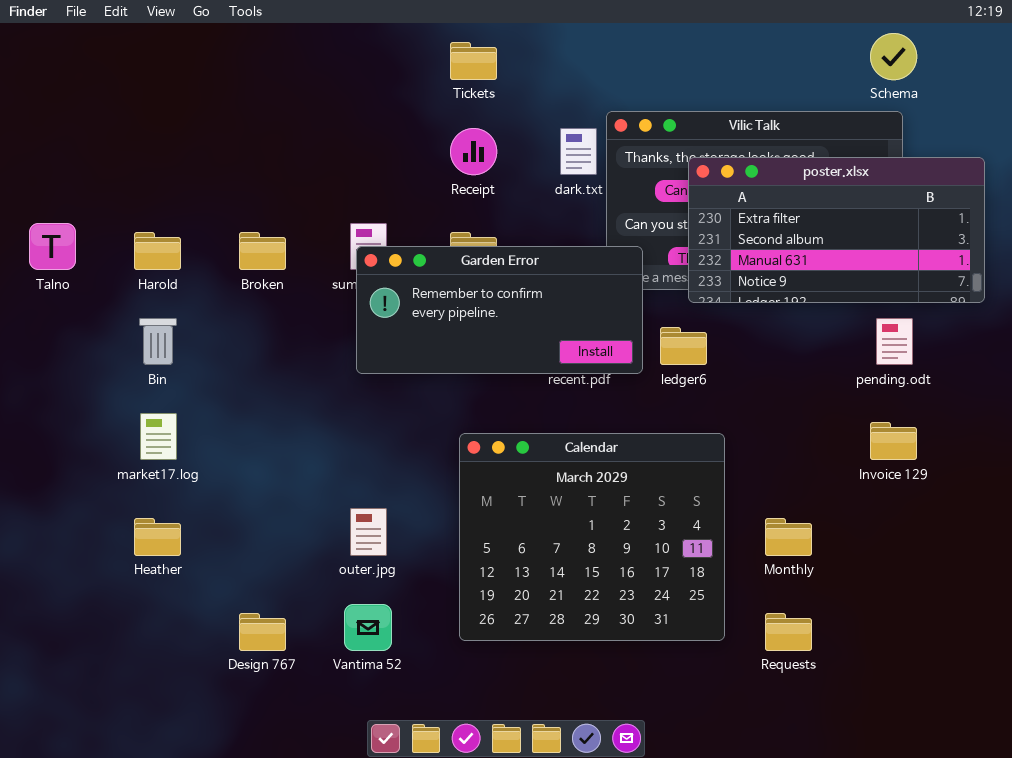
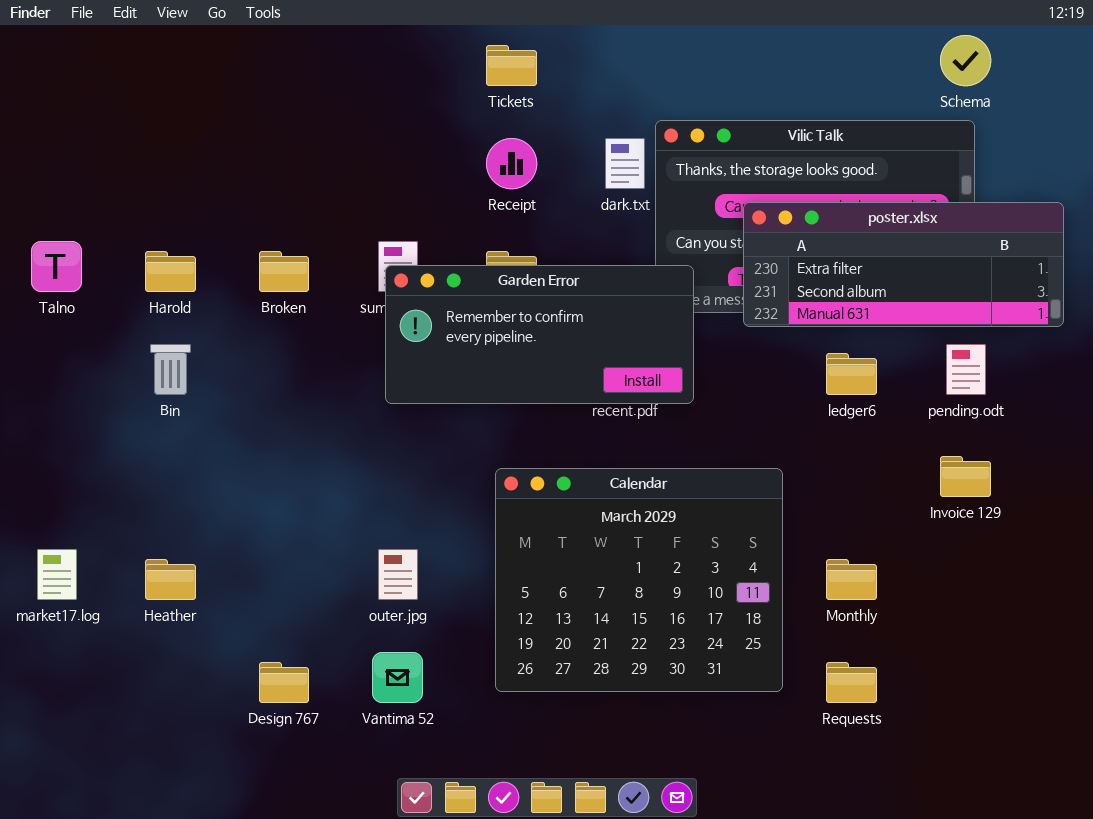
poster.xlsx: [688,157,985,303] -> [743,202,1064,327], resized
ledger6: [660,327,707,365] -> [826,353,877,395], moved
market17.log: [140,413,177,460] -> [37,549,77,600], moved

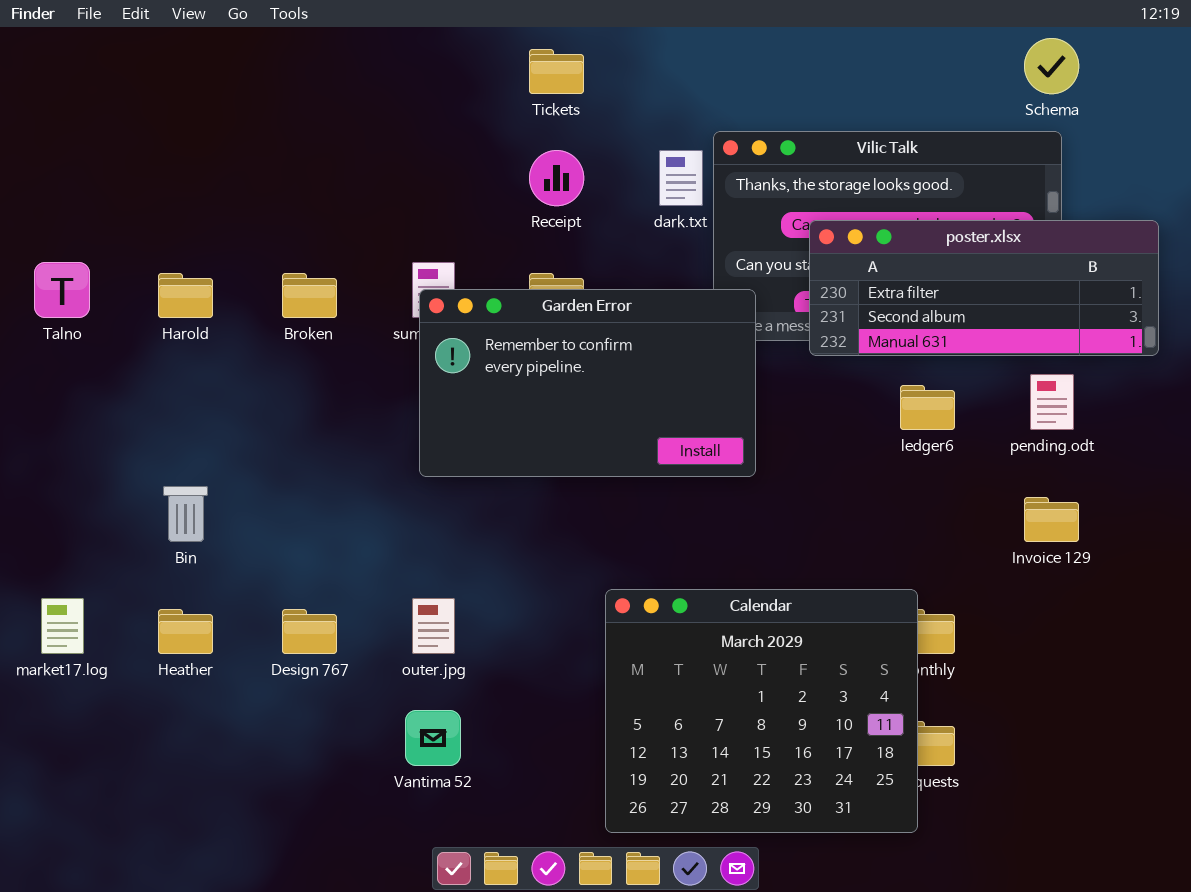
Garden Error: [385,265,694,404] -> [419,289,756,477], resized
Bin: [150,344,191,395] -> [163,486,208,542], moved
Calendar: [495,468,783,692] -> [605,589,918,833], moved
Design 767: [259,662,309,703] -> [282,609,337,654], moved

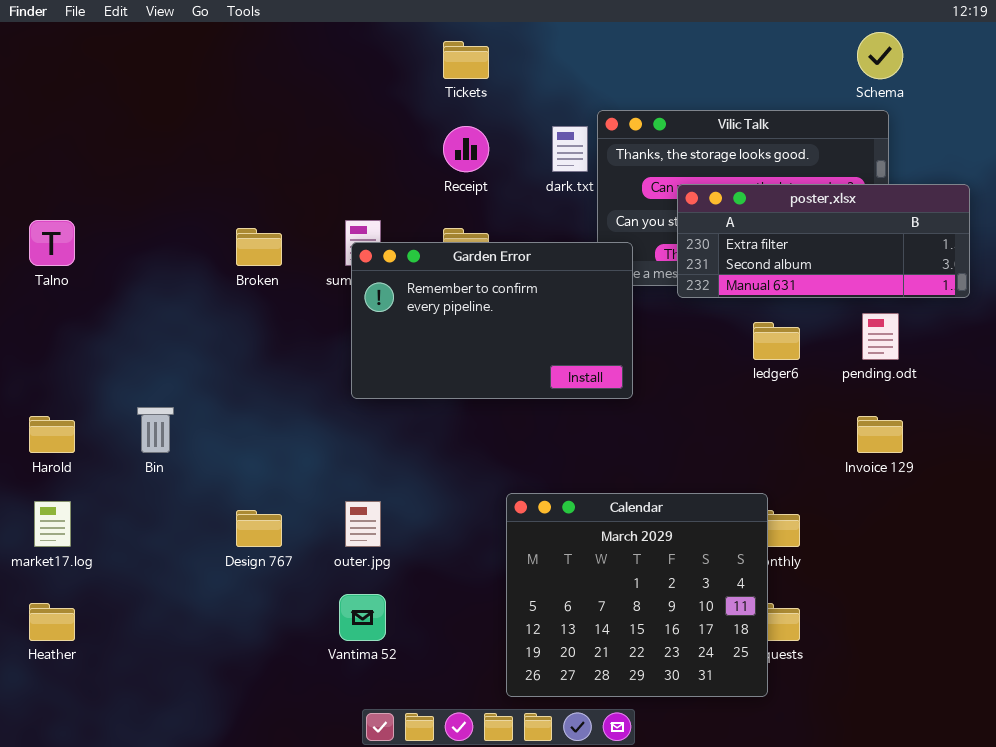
Harold: [158,273,213,318] -> [29,416,75,453], moved
Heather: [158,609,213,654] -> [29,603,75,641], moved

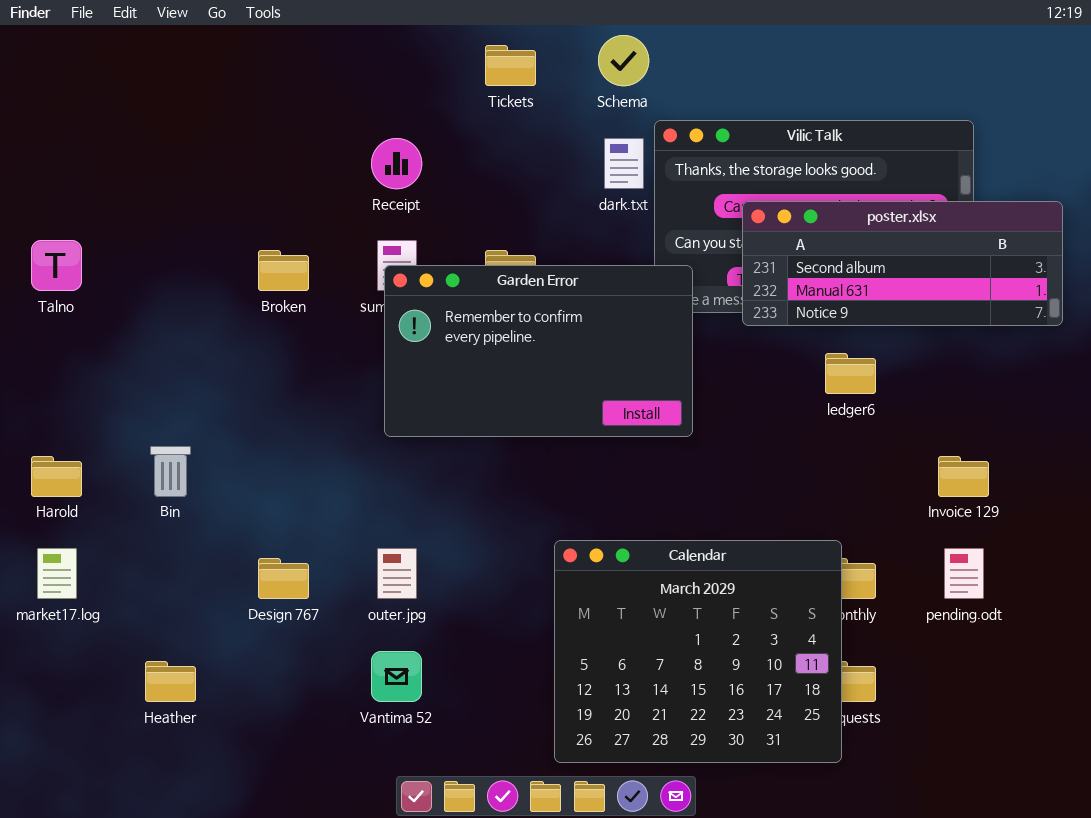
Schema: [857,32,903,79] -> [598,35,649,86], moved
Receipt: [443,126,489,172] -> [371,138,422,189], moved
poster.xlsx: [677,184,970,298] -> [742,201,1063,326], scrolled down 1 row
pending.odt: [862,313,899,360] -> [944,548,984,599], moved
Heather: [29,603,75,641] -> [145,661,196,702], moved

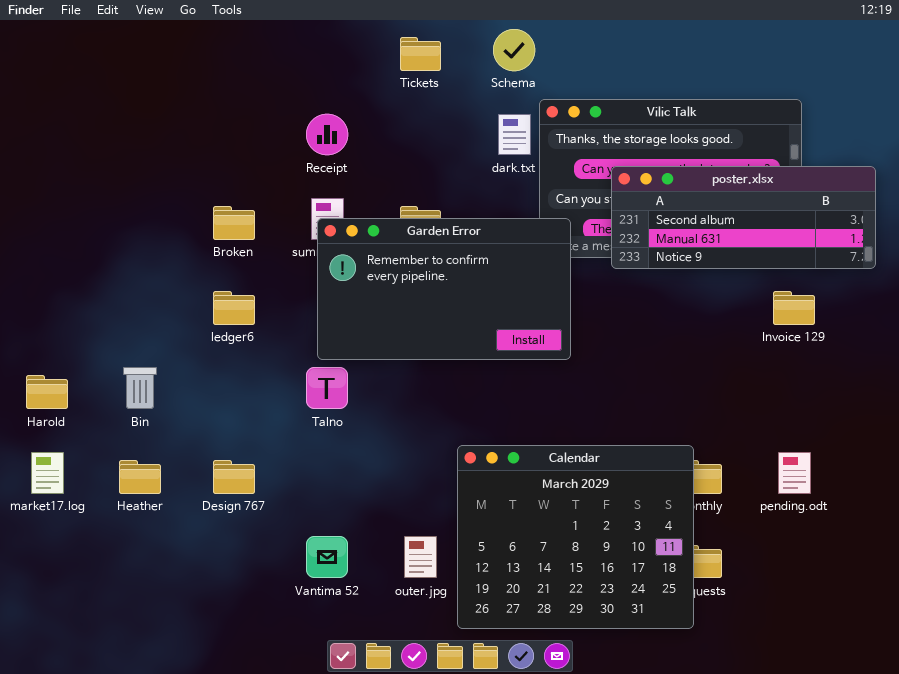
Talno: [31,240,82,291] -> [306,367,348,409], moved
ledger6: [825,353,876,394] -> [213,291,255,325], moved
Invoice 129: [938,456,989,497] -> [773,291,815,325], moved
outer.jpg: [377,548,417,599] -> [404,536,437,578], moved
Heather: [145,661,196,702] -> [119,460,161,494], moved

